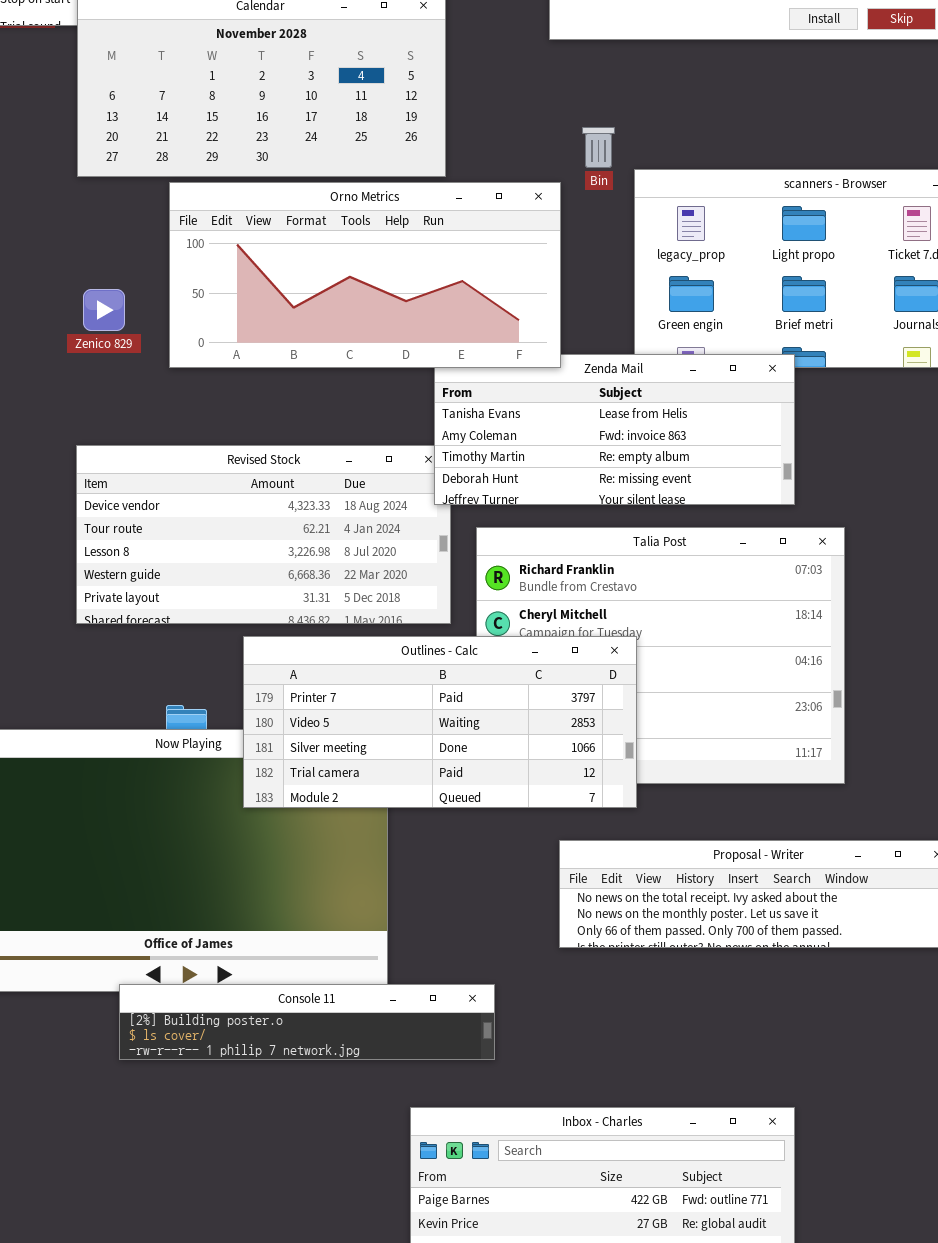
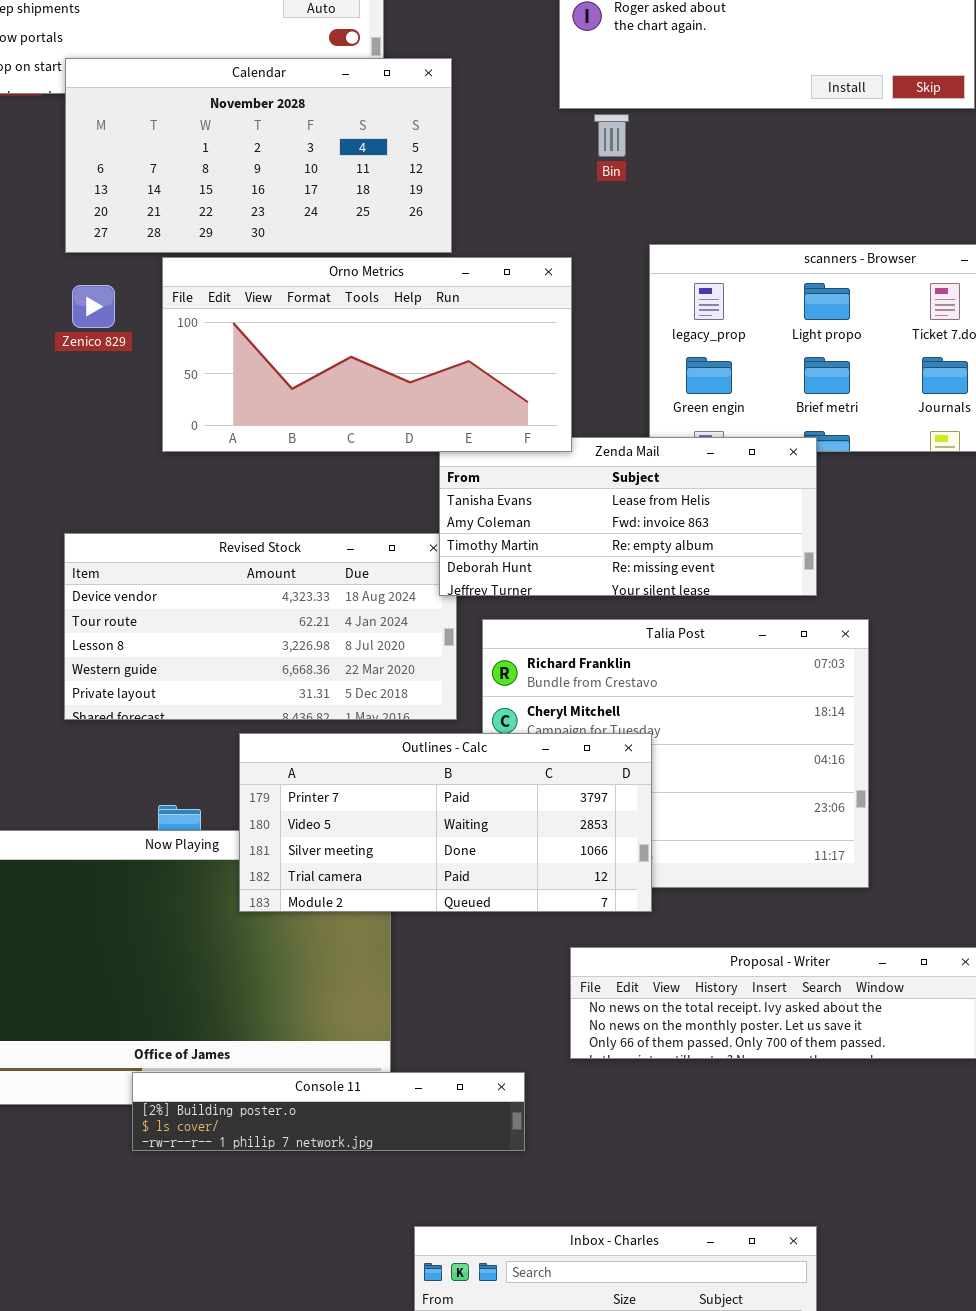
Bin: [582,127,615,168] -> [594,114,629,157], moved
Zenico 829: [83,289,125,331] -> [72,285,115,328], moved
Console 11: [119,984,495,1060] -> [132,1072,525,1151], moved

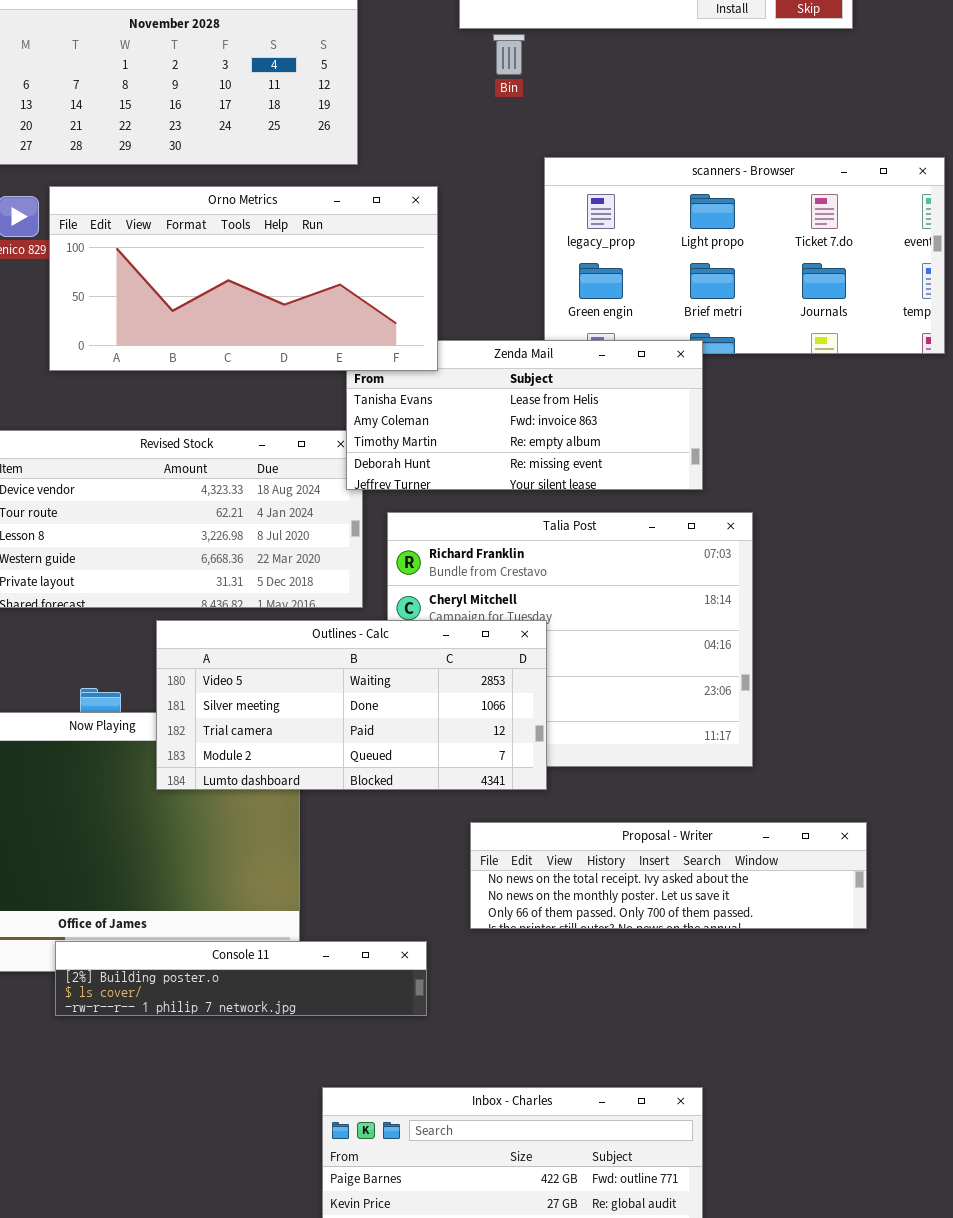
Orno Metrics: [162,257,572,452] -> [49,186,438,371], moved
Outlines - Calc: [239,733,652,912] -> [156,620,547,790], scrolled down 1 row

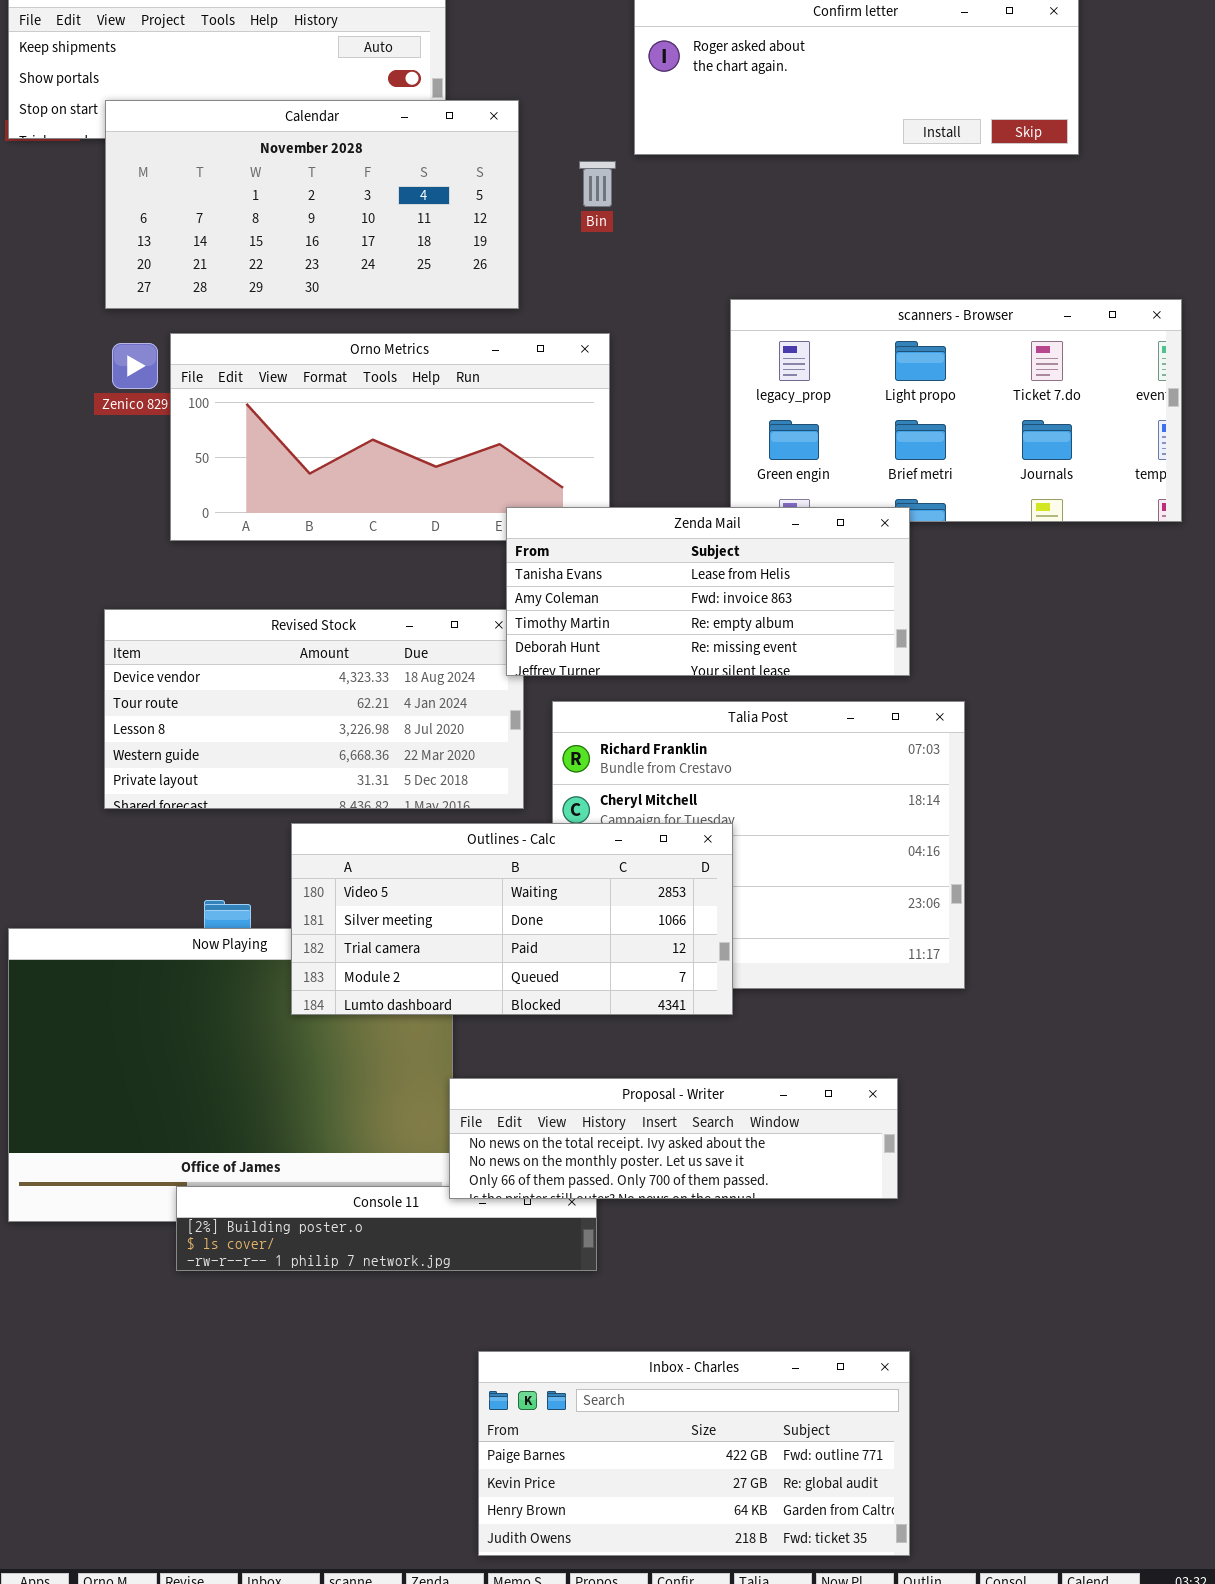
Bin: [493,34,525,75] -> [579,161,616,207], moved
Zenda Mail: [346,340,703,490] -> [506,507,910,676], raised
Proposal - Writer: [470,822,867,929] -> [449,1078,898,1199], moved

